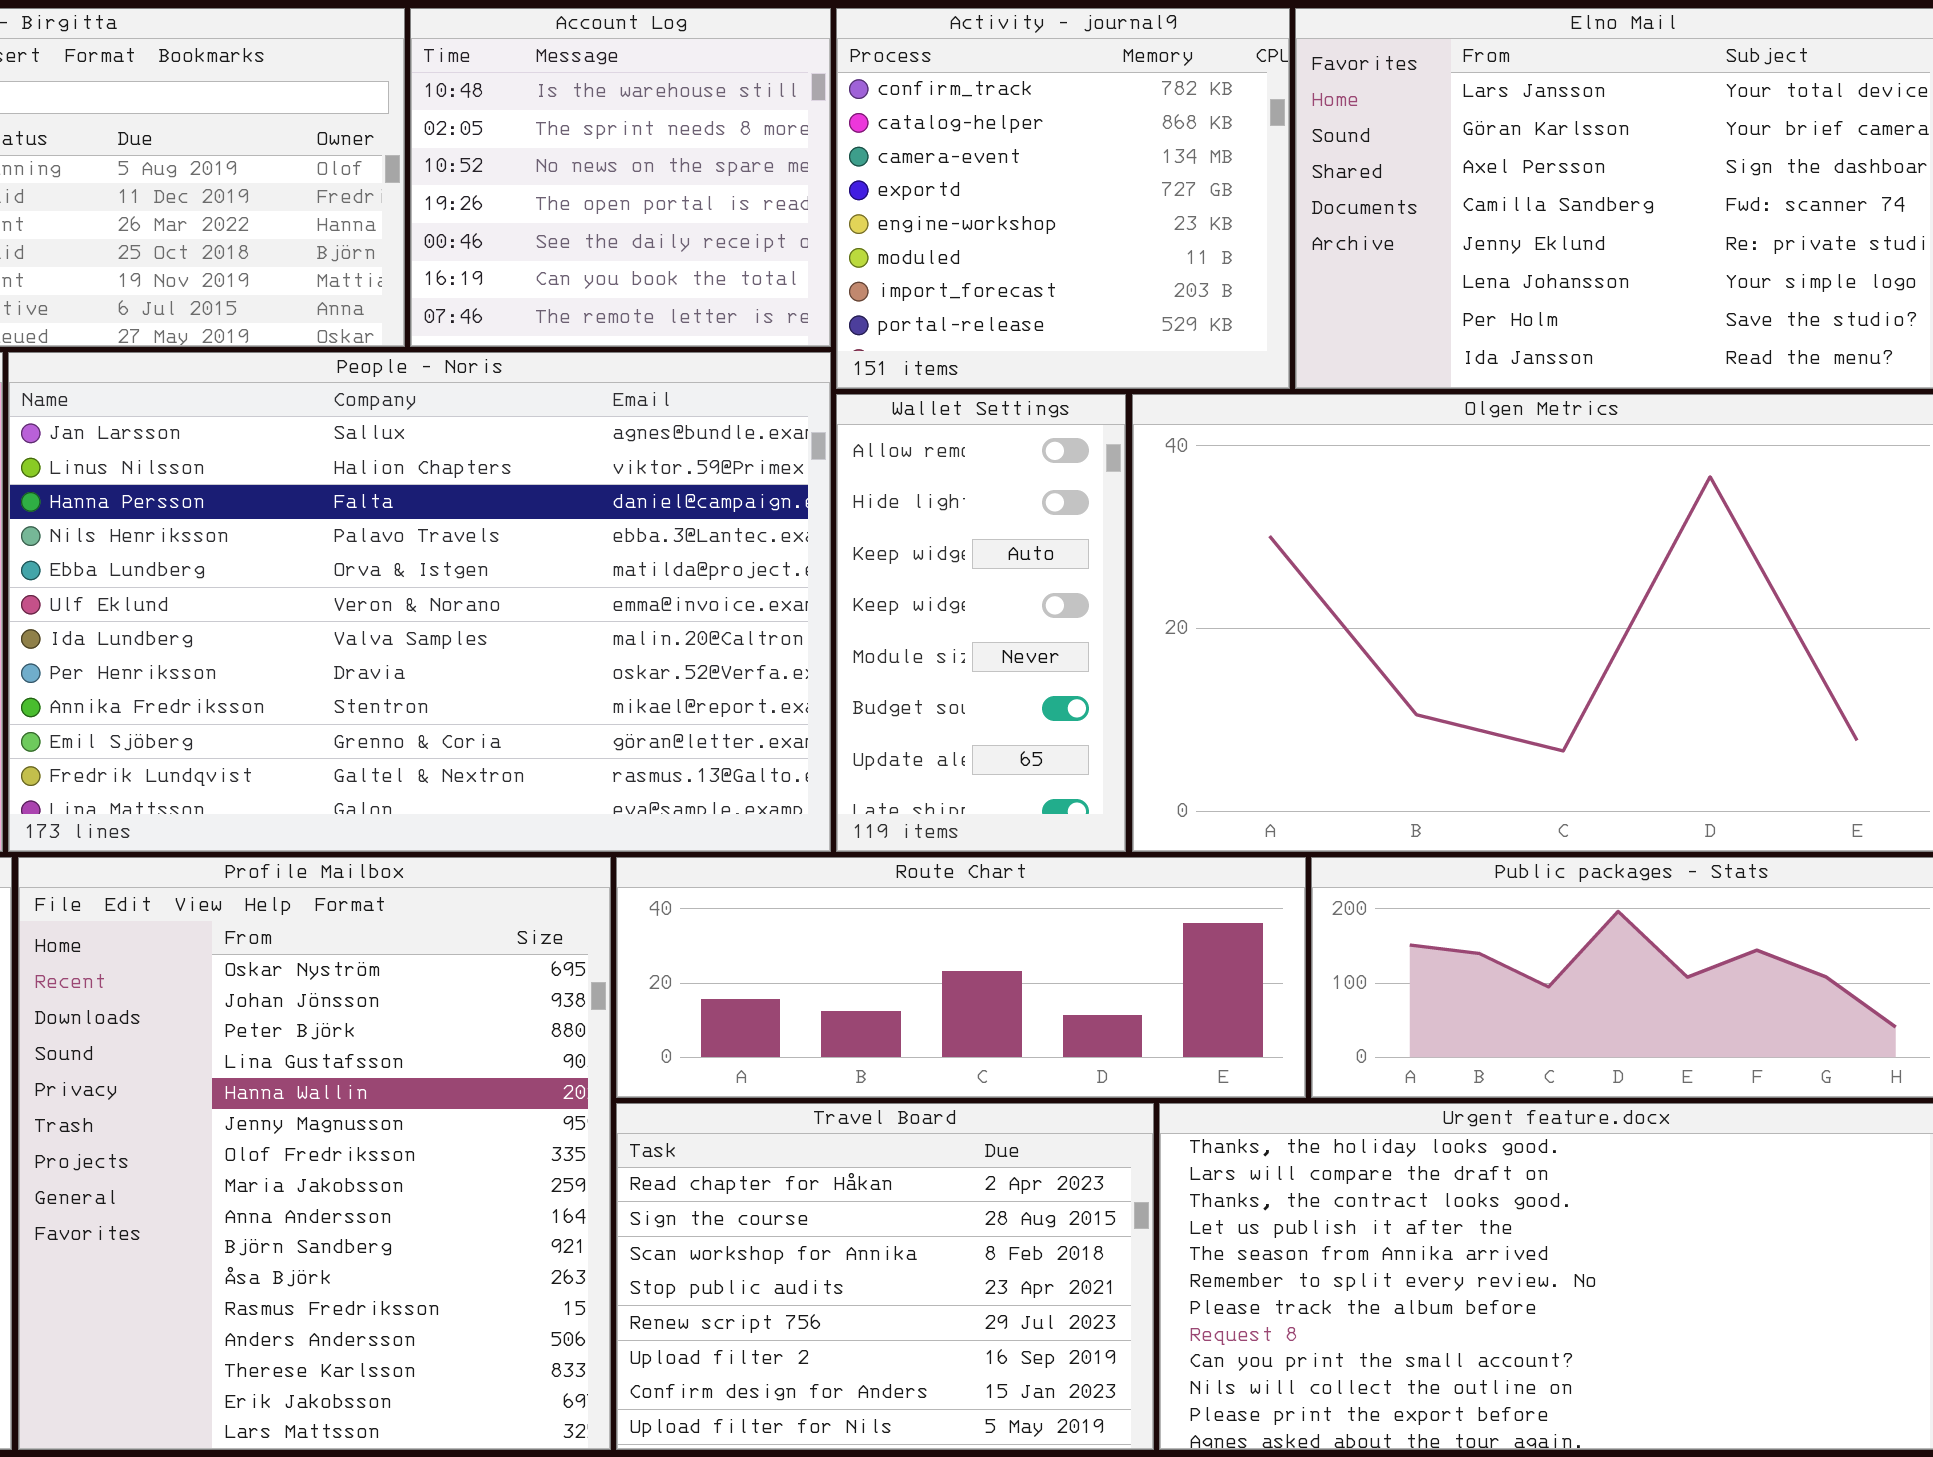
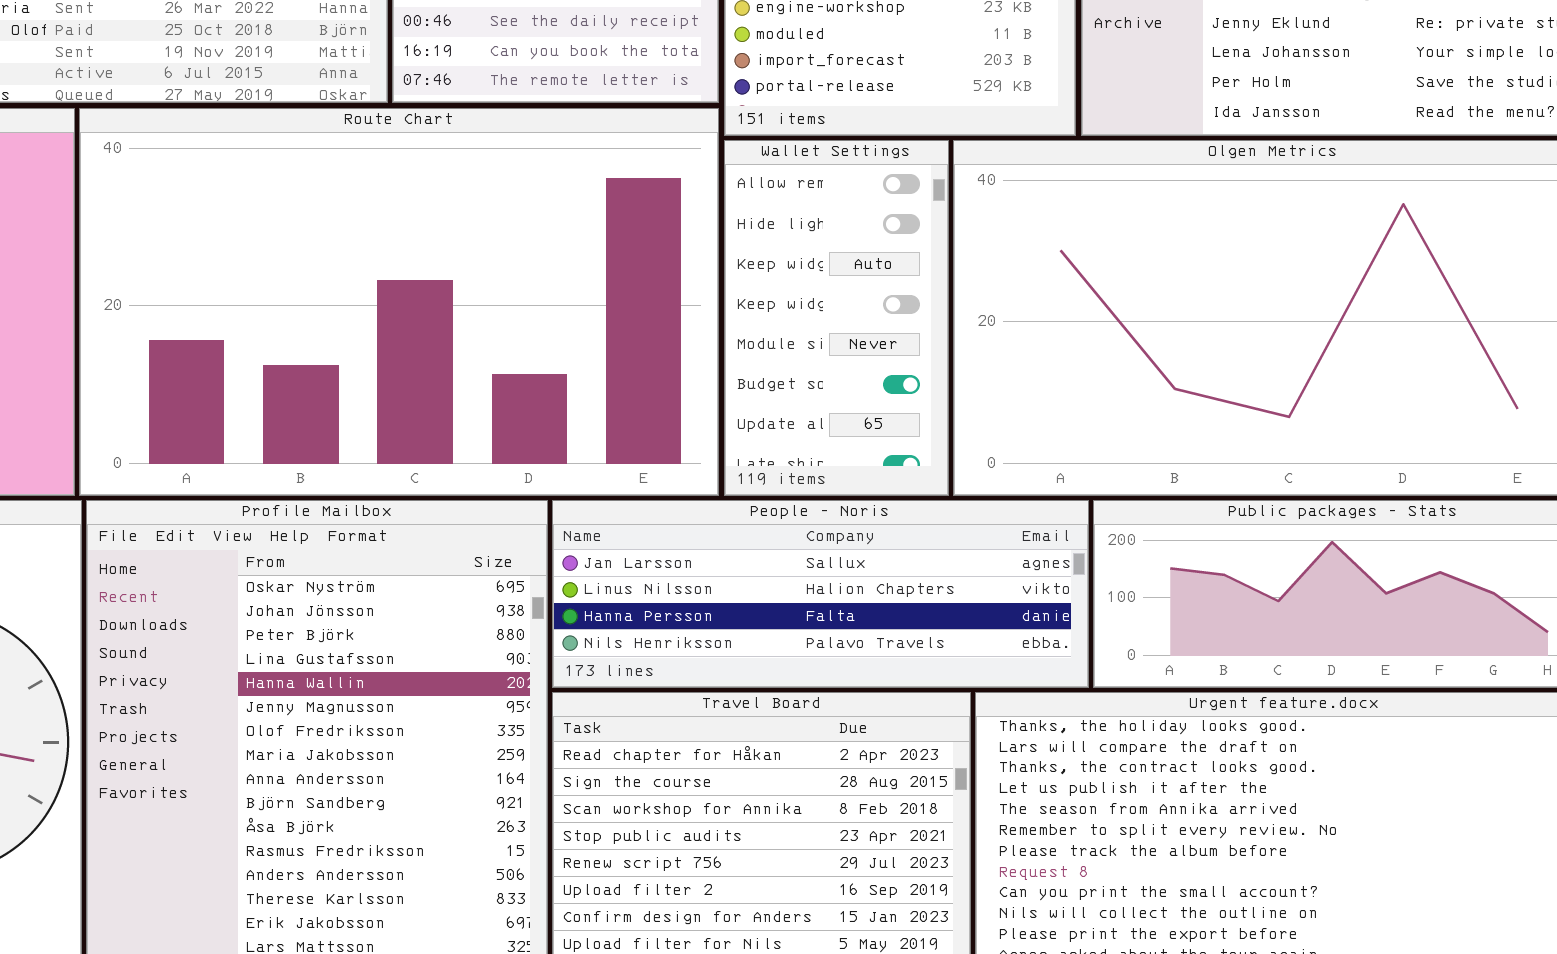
People - Noris: [8,352,831,852] -> [552,500,1089,688], moved, resized
Route Chart: [616,857,1306,1098] -> [79,108,719,496], moved, resized

